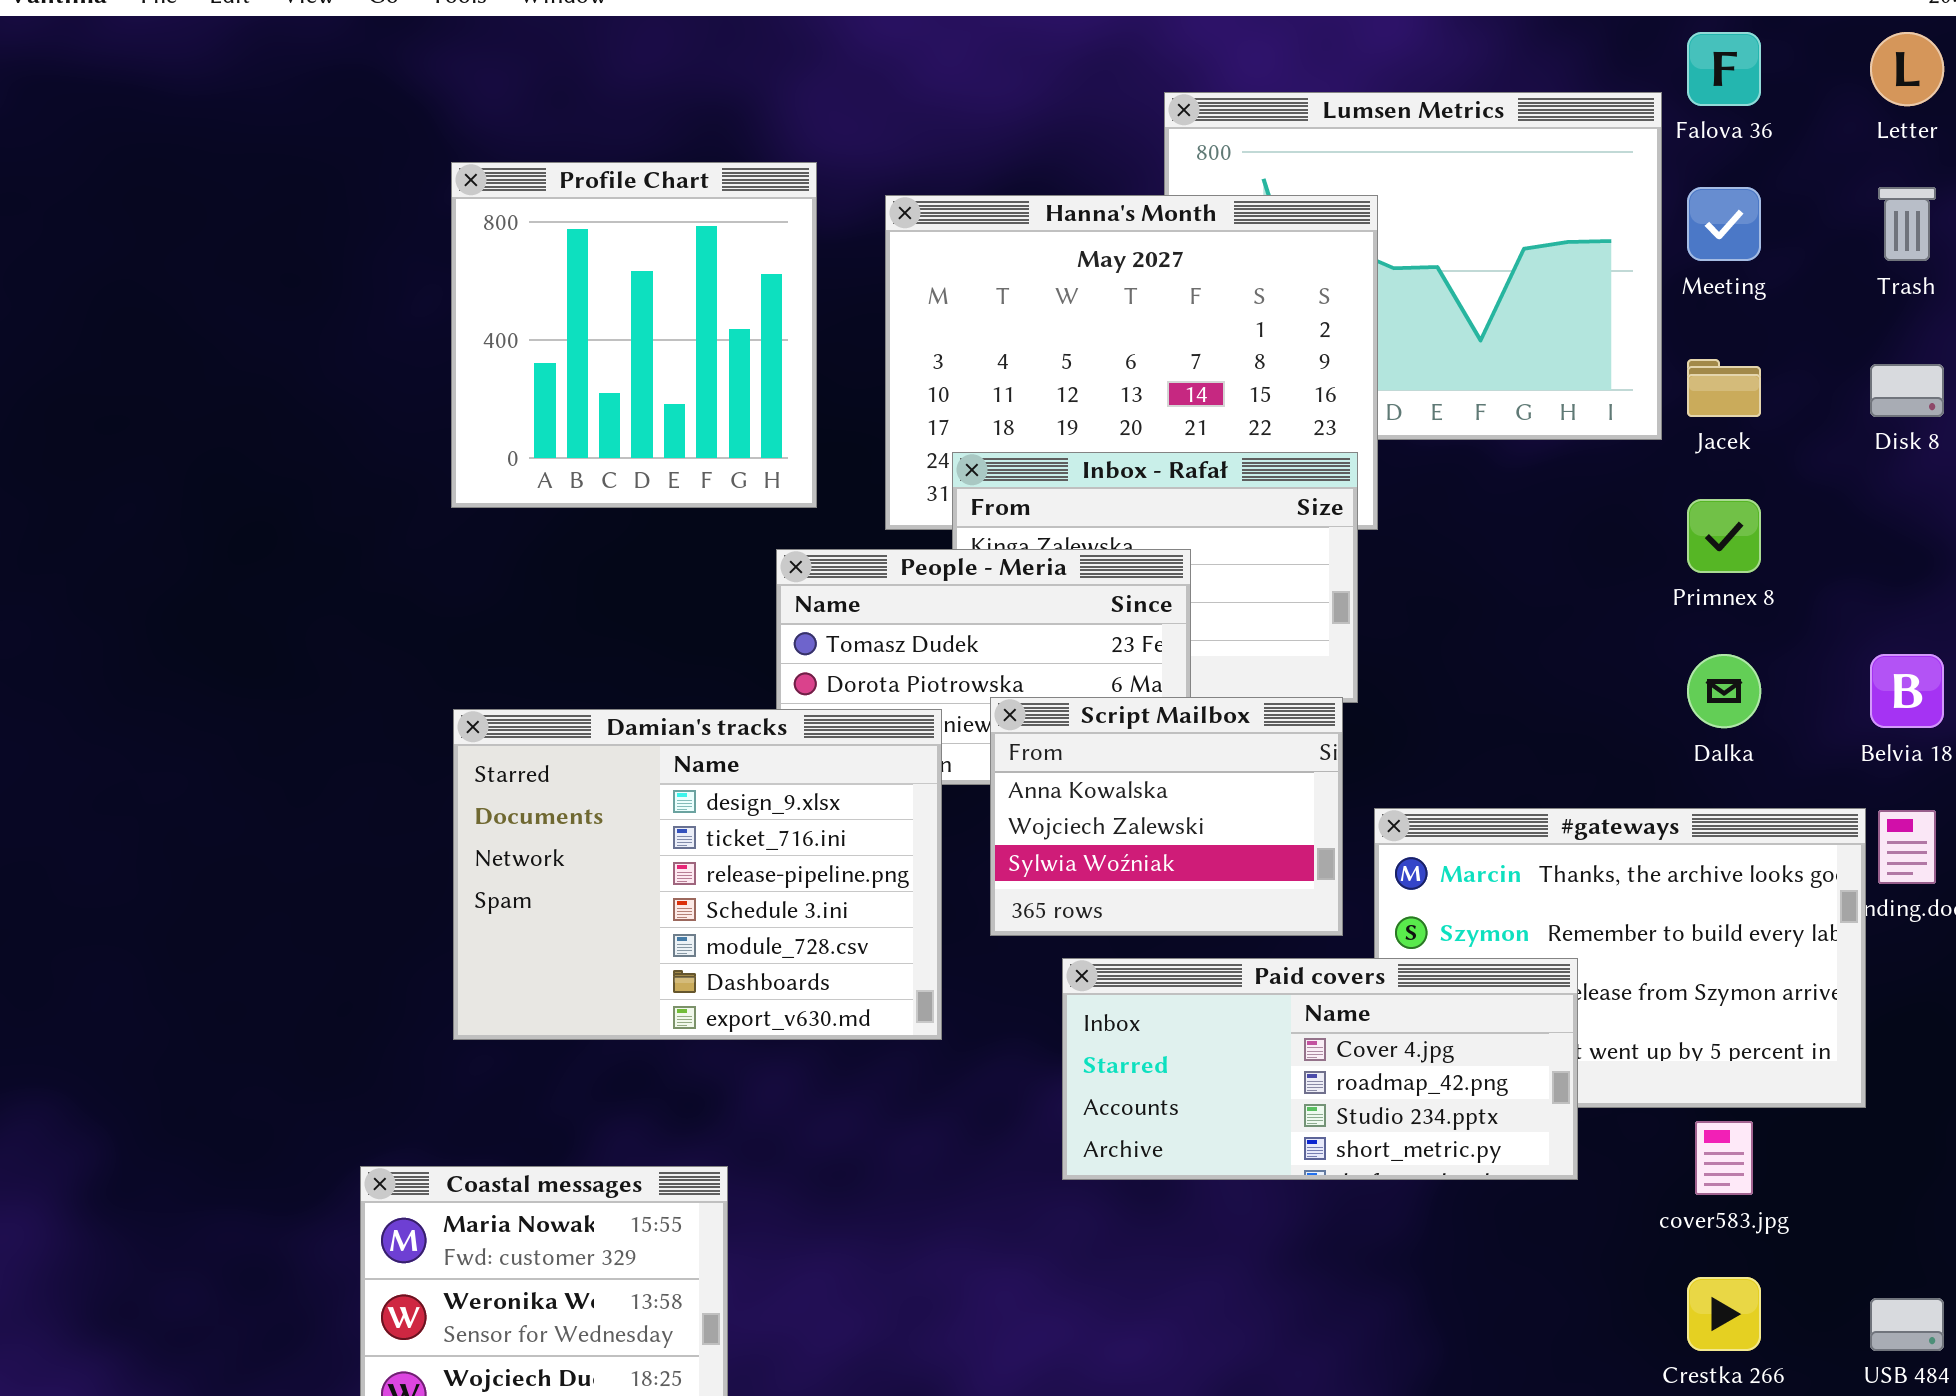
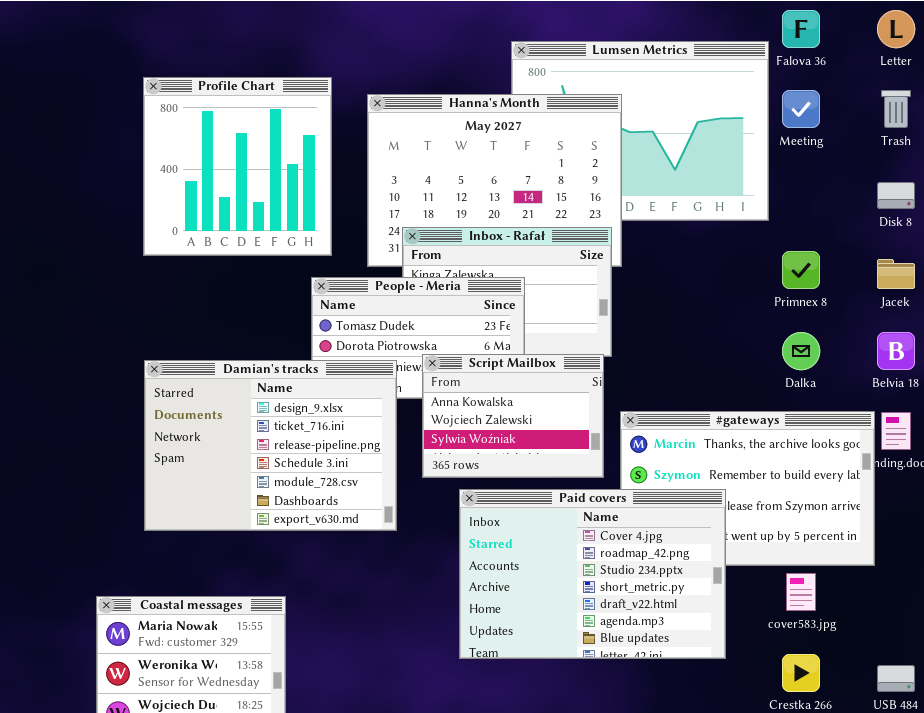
Jacek: [1687,359,1761,417] -> [877,259,915,289], moved
Paid covers: [1062,958,1578,1180] -> [459,489,726,659], resized

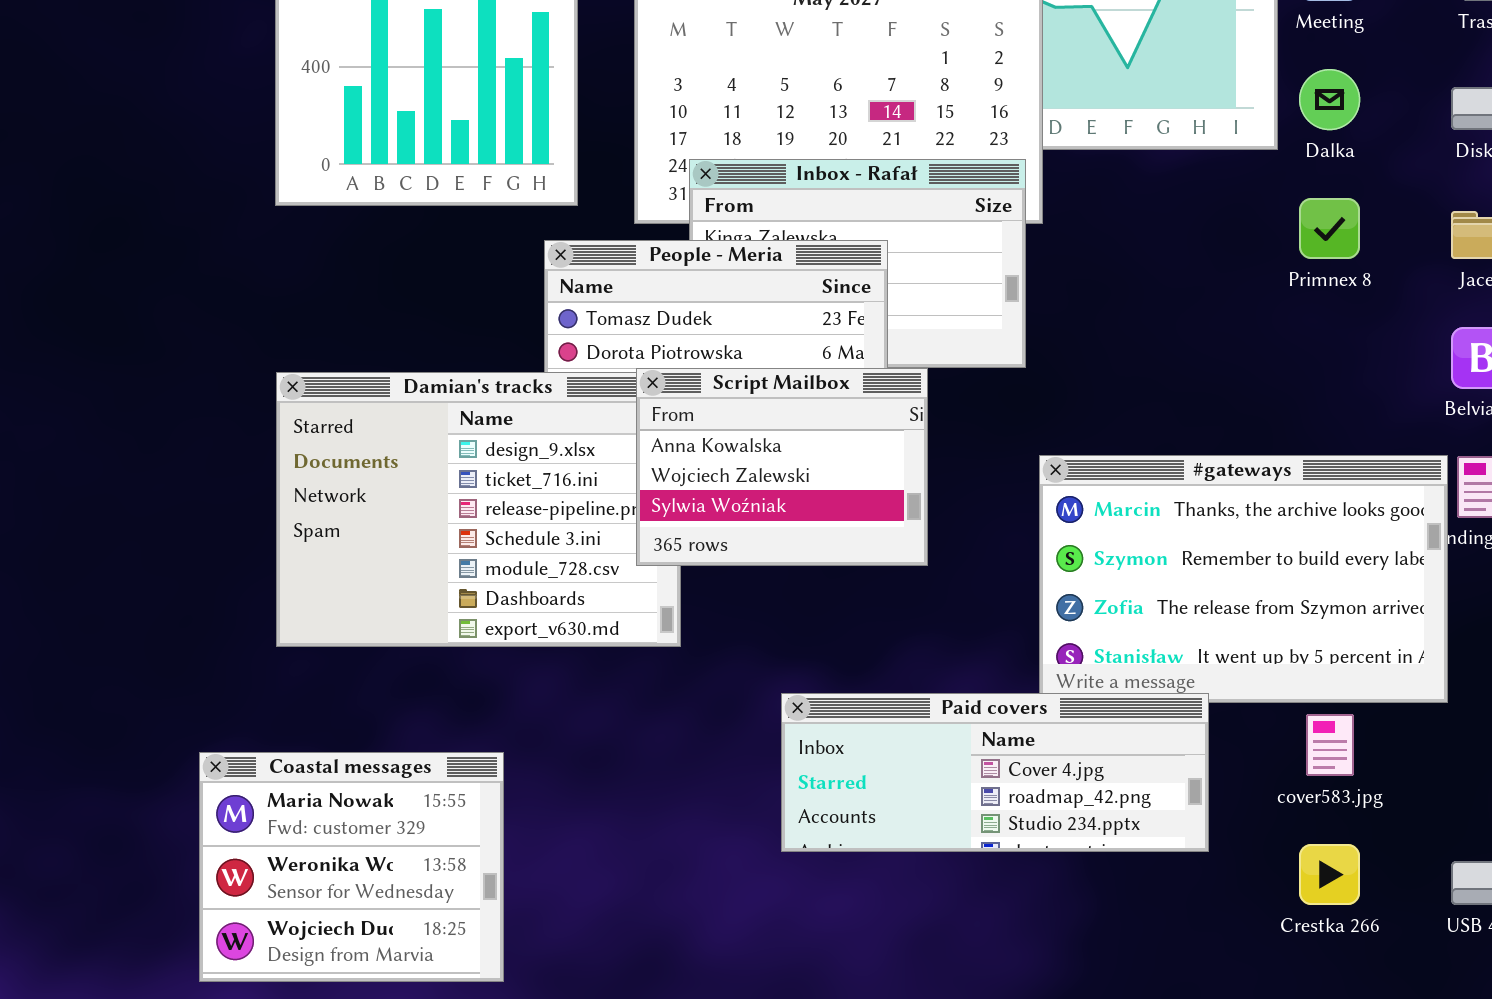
Dalka: [782,332,820,370] -> [1299,69,1360,130], moved
Script Mailbox: [422,354,604,478] -> [636,368,928,566], moved
Paid covers: [459,489,726,659] -> [781,693,1209,852], resized

